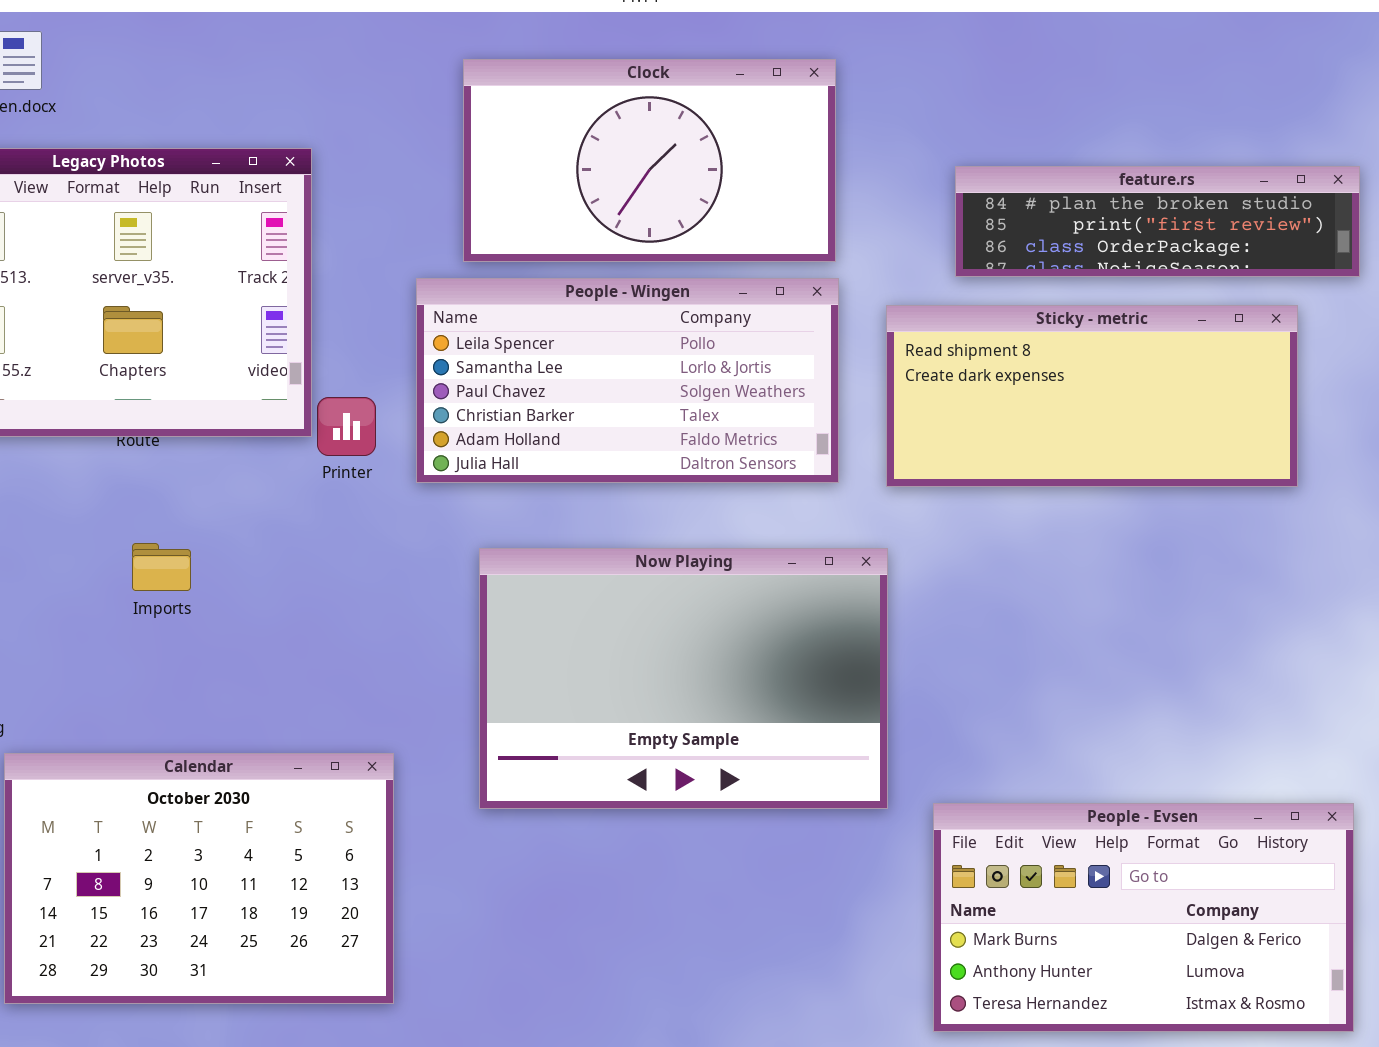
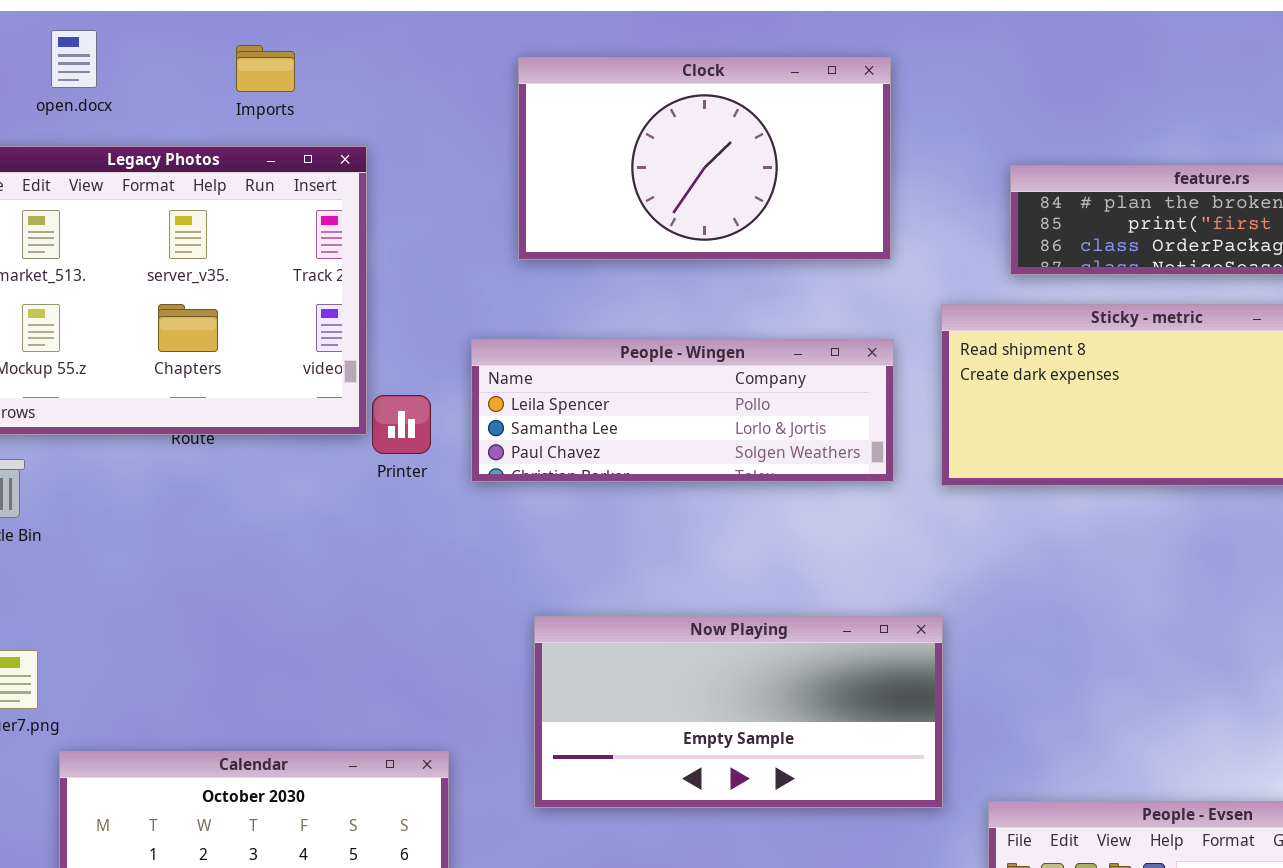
People - Wingen: [416,278,839,483] -> [471,339,894,482], resized
Imports: [132,543,191,591] -> [236,45,295,92], moved
Now Playing: [479,548,888,809] -> [534,616,943,808], resized

